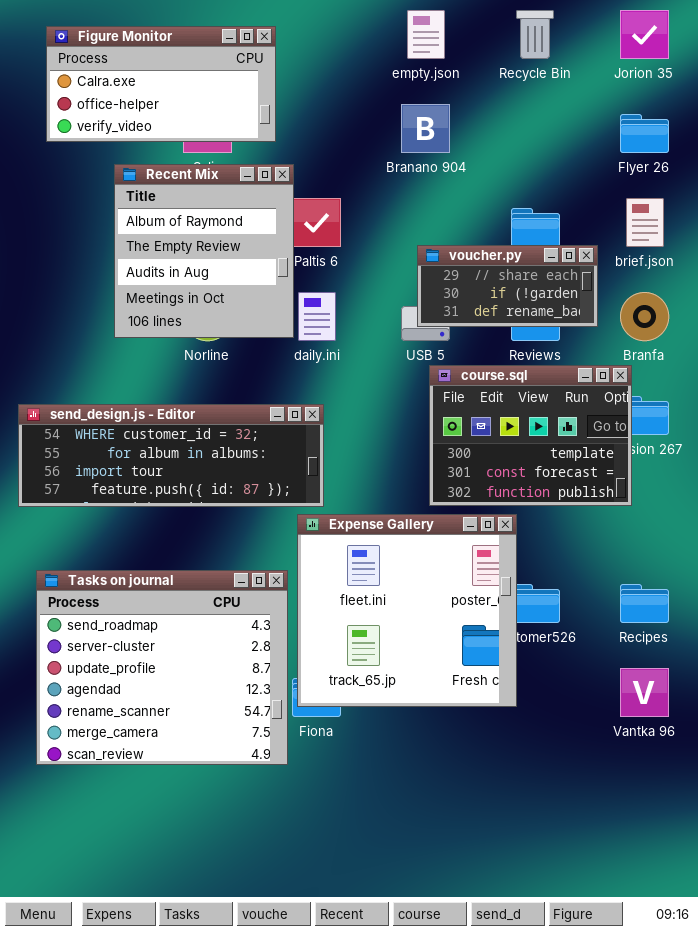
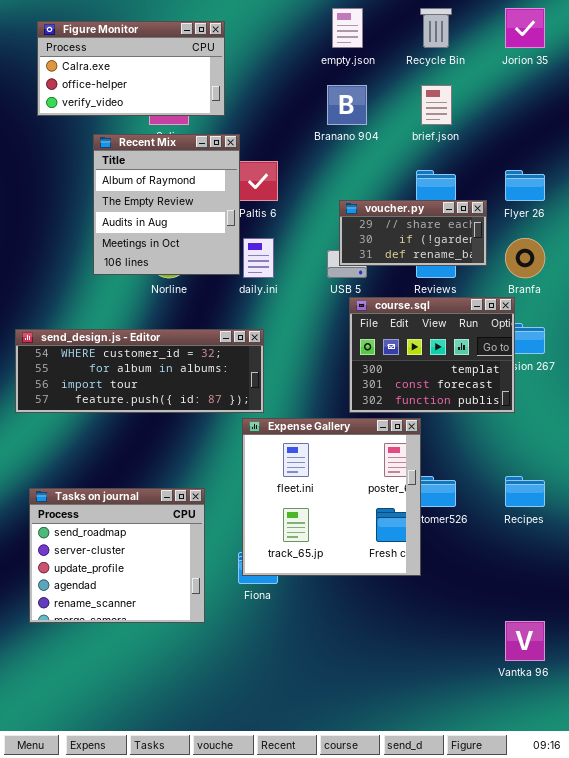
Flyer 26: [620,114,669,153] -> [505,170,545,201], moved
brief.json: [626,198,664,247] -> [421,85,452,125], moved
Tasks on journal: [36,570,288,765] -> [29,488,205,623], resized
Vantka 96: [620,668,669,717] -> [505,621,545,661], moved

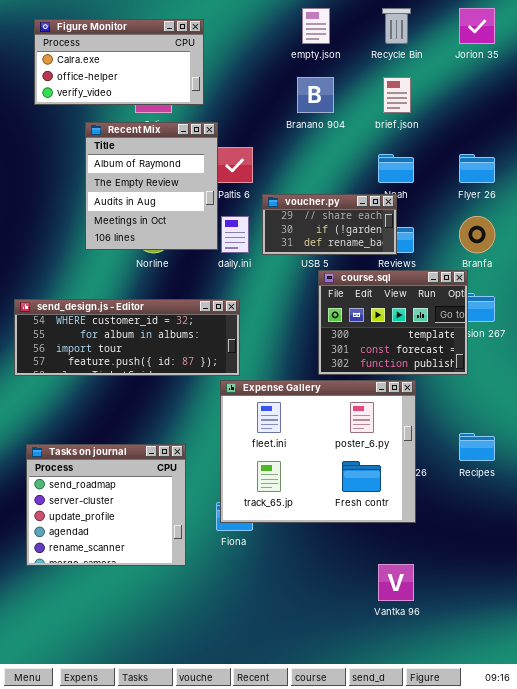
voucher.py: [339,200,487,266] -> [262,194,397,255], moved
Expense Gallery: [242,418,421,576] -> [220,380,416,523], resized
Vantka 96: [505,621,545,661] -> [378,564,414,601], moved

